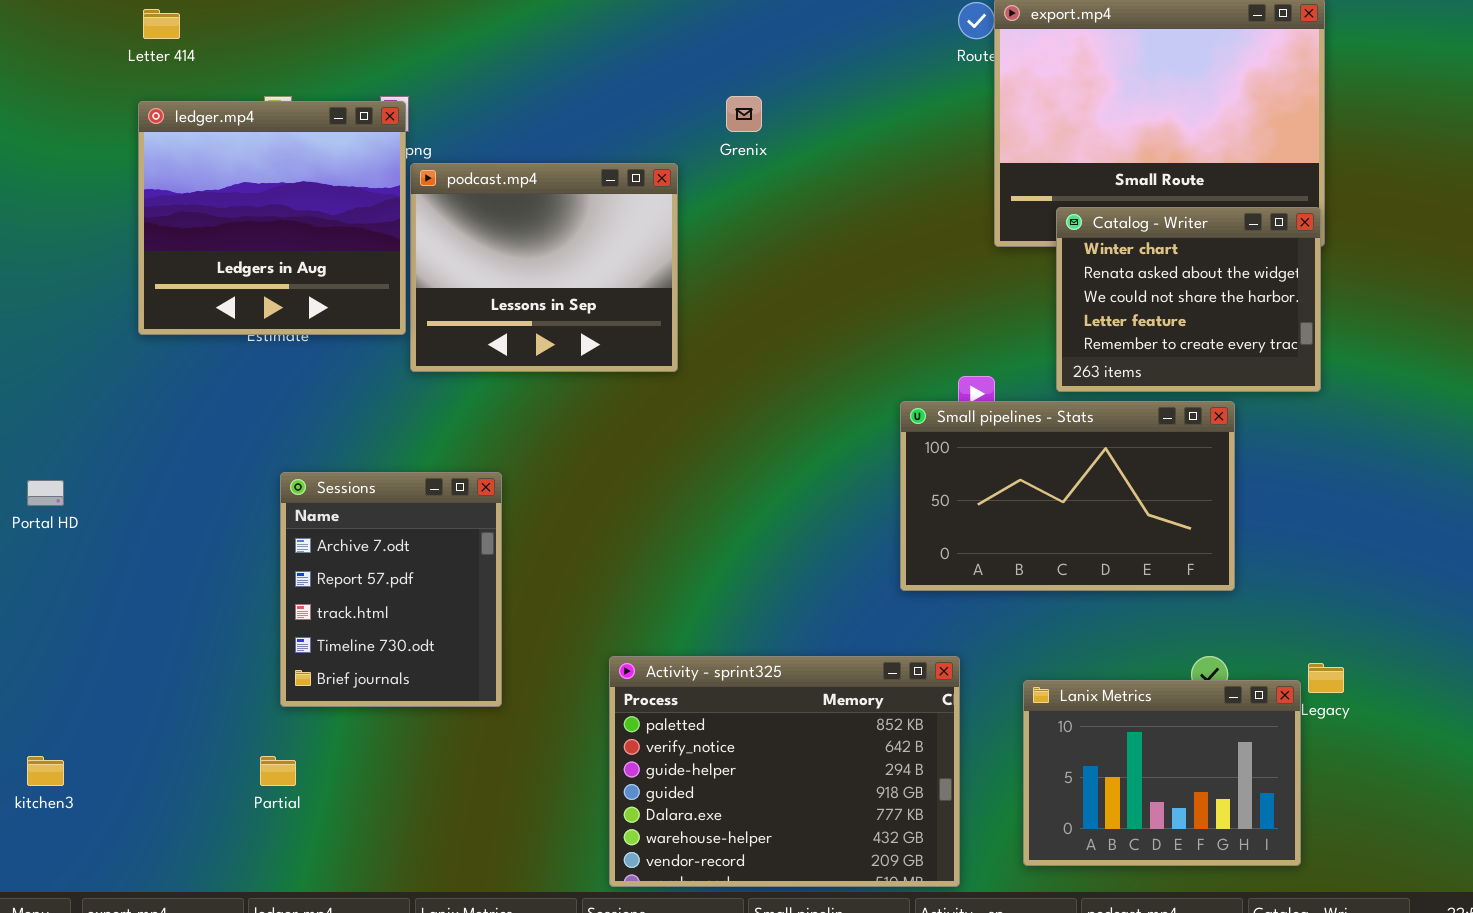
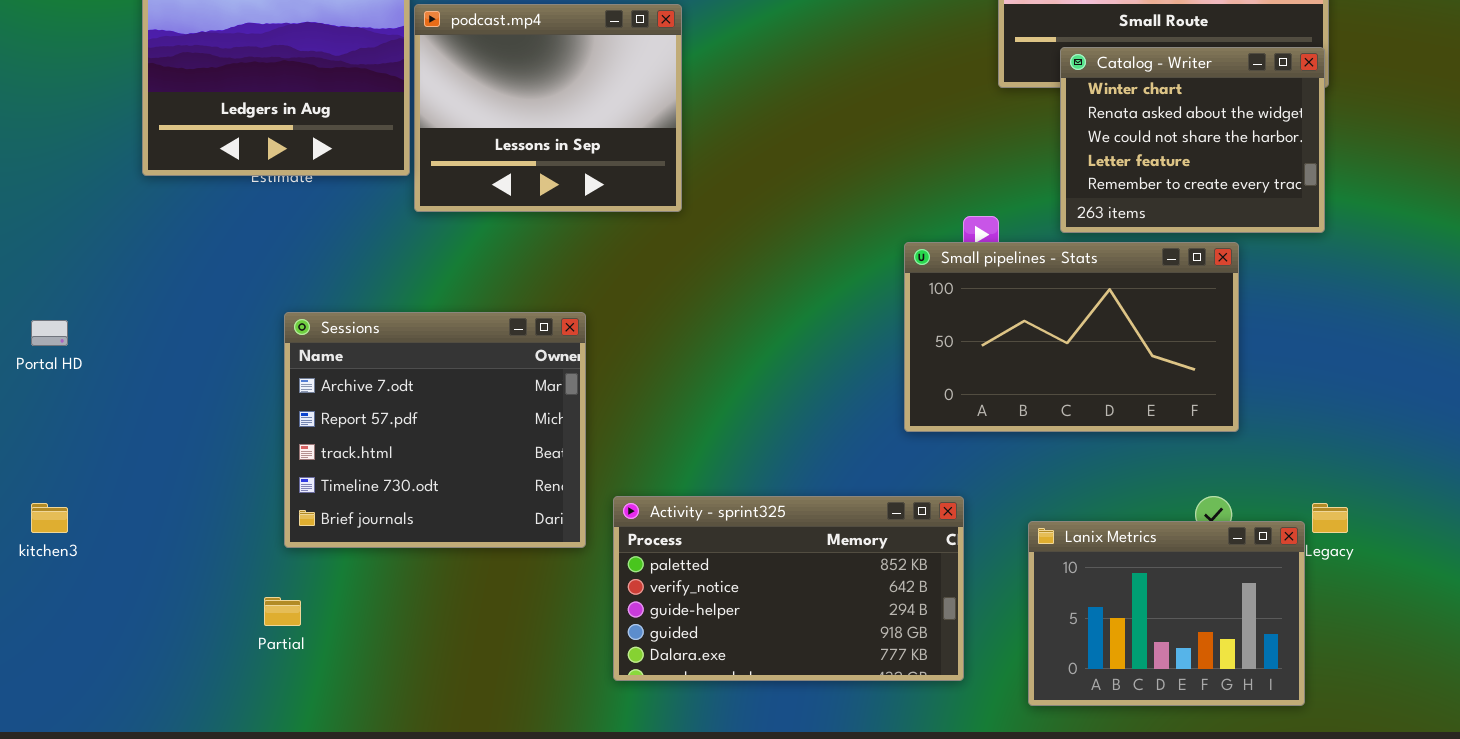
Sessions: [280,472,502,707] -> [284,312,586,548], resized
Activity - sprint325: [609,656,960,887] -> [613,496,964,681], resized
kitchen3: [27,756,64,786] -> [31,503,68,533], moved

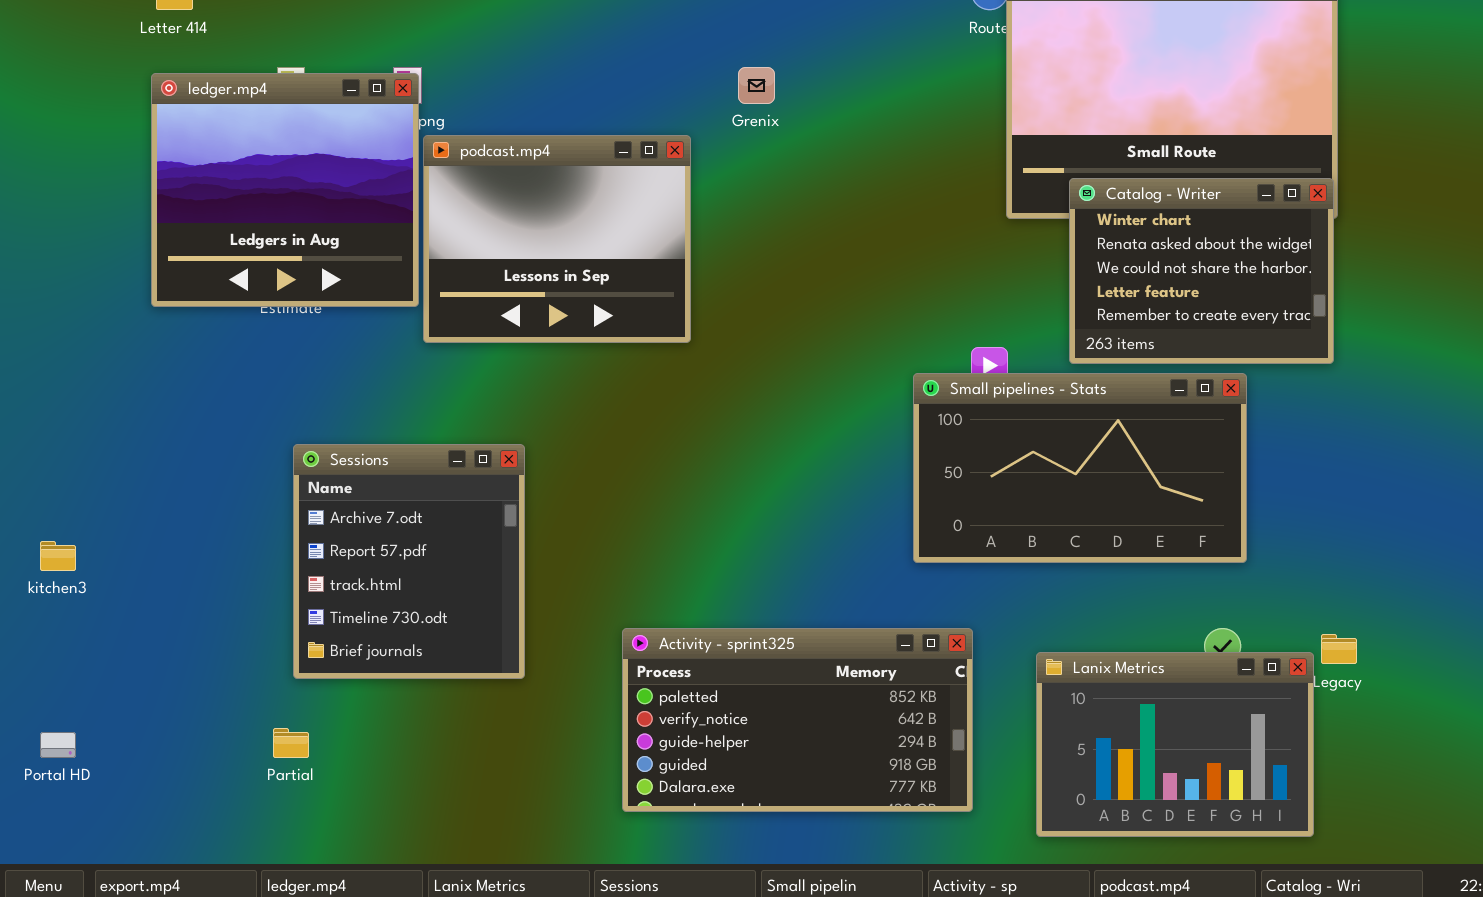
Sessions: [284,312,586,548] -> [293,444,525,679], resized
Portal HD: [31,320,68,346] -> [40,732,76,758], moved
kitchen3: [31,503,68,533] -> [40,541,76,571], moved

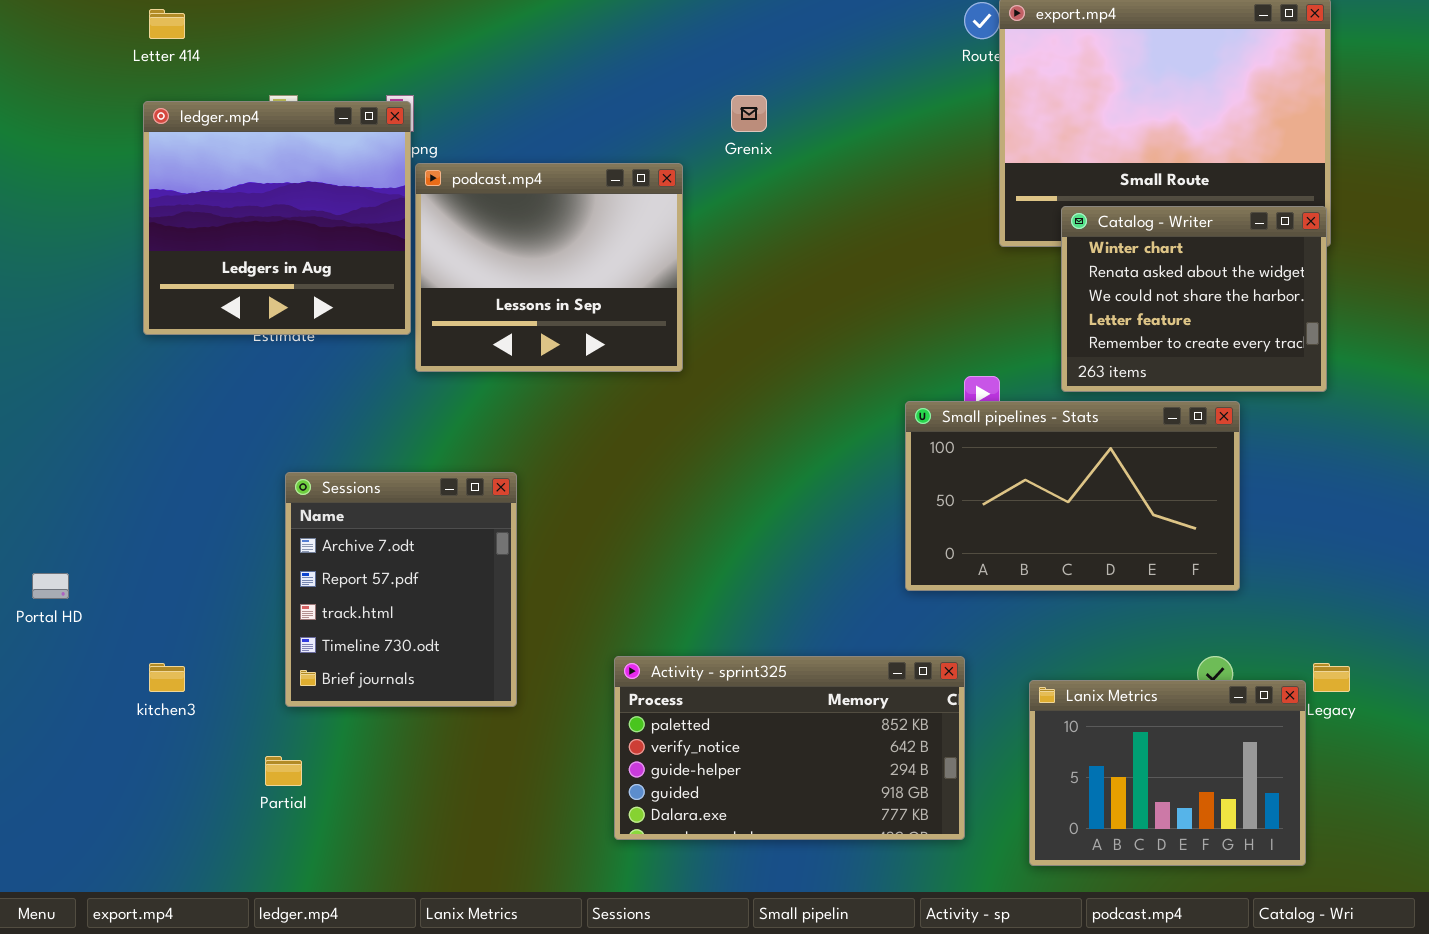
kitchen3: [40,541,76,571] -> [149,663,185,692], moved
Portal HD: [40,732,76,758] -> [32,573,69,599], moved

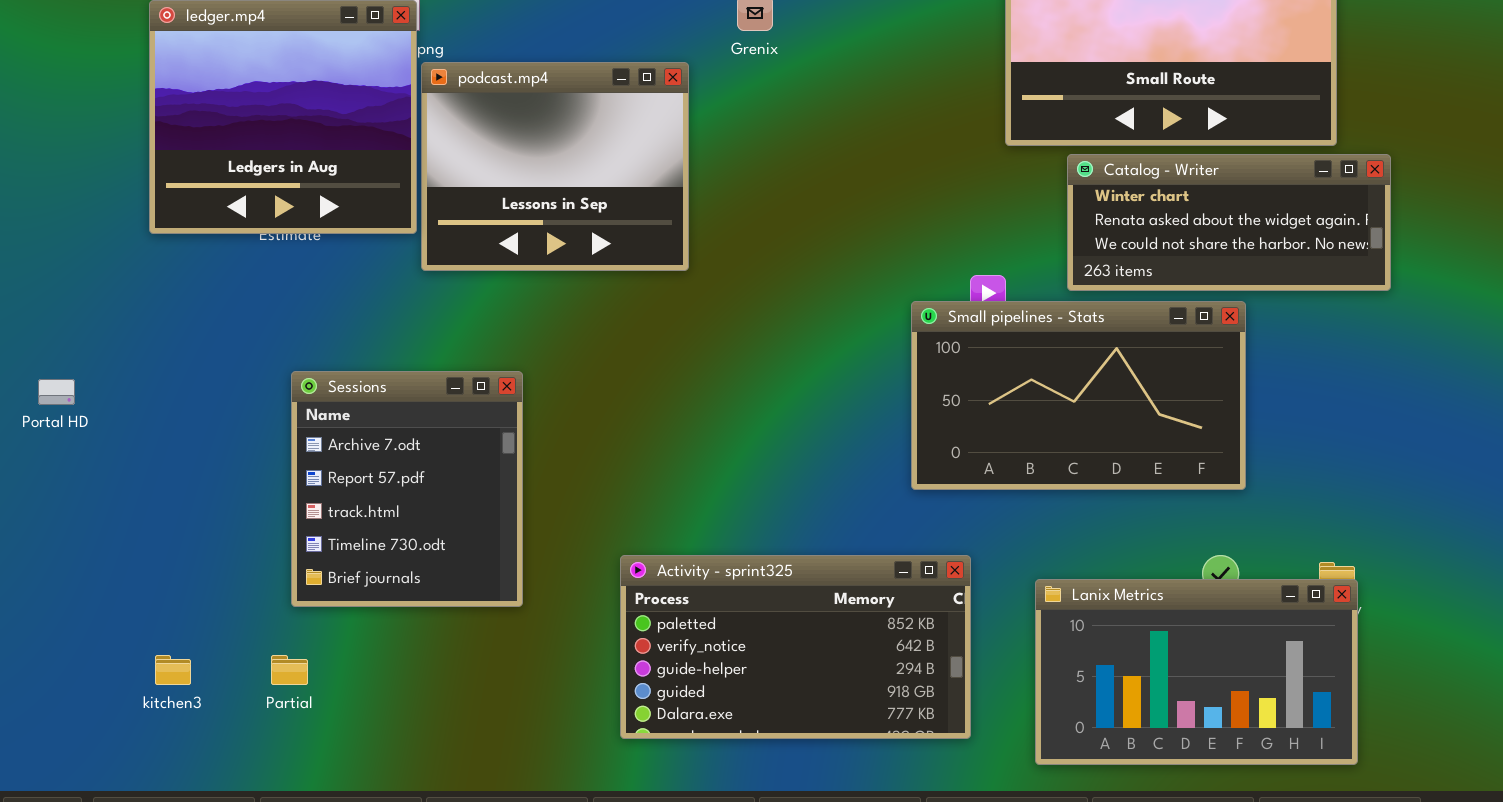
Catalog - Writer: [1061,206,1327,392] -> [1067,154,1391,291], resized
Portal HD: [32,573,69,599] -> [38,379,75,405], moved
kitchen3: [149,663,185,692] -> [155,655,191,685], moved
Lanix Metrics: [1029,680,1306,866] -> [1035,579,1358,765], resized

